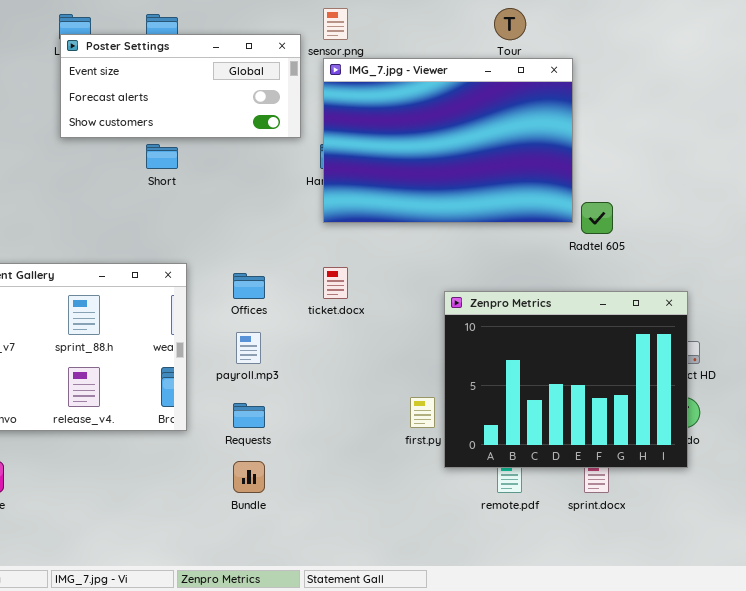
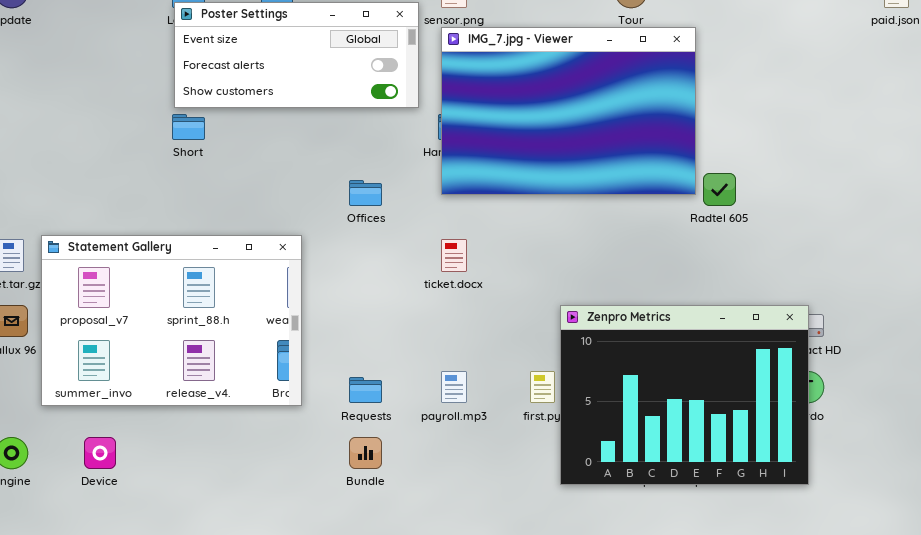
Short: [146,144,178,169] -> [172,114,205,140], moved
Offices: [233,273,265,299] -> [349,180,382,206], moved
Zenpro Metrics: [444,291,688,468] -> [560,305,809,485], moved
payroll.mp3: [236,332,261,364] -> [441,371,467,403], moved

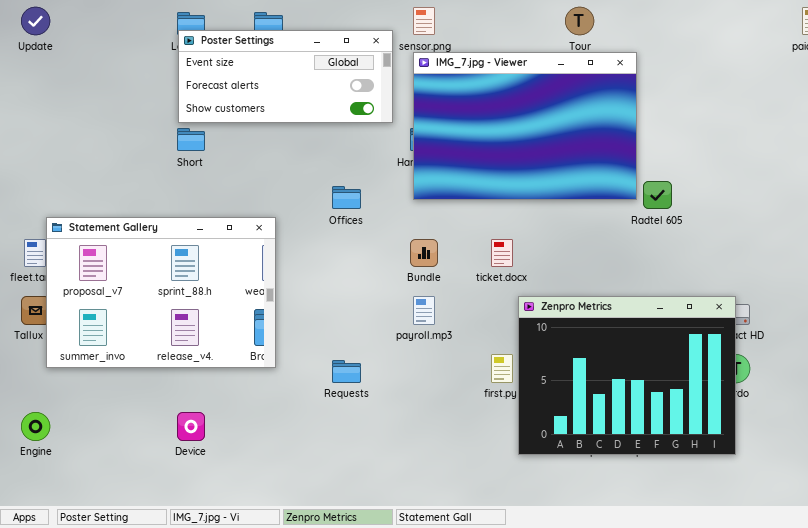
Statement Gallery: [41,235,302,406] -> [46,217,276,368], moved
ticket.docx: [441,239,467,272] -> [491,239,513,267], moved
payroll.mp3: [441,371,467,403] -> [413,296,435,325], moved
Device: [84,437,116,469] -> [177,412,205,441], moved
Bundle: [349,437,382,469] -> [410,239,438,267], moved

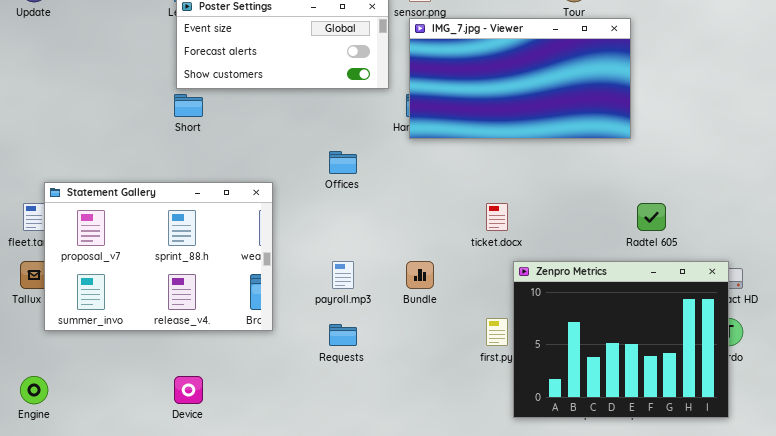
IMG_7.jpg - Viewer: [413,52,637,200] -> [409,18,631,139], resized
Radtel 605: [643,181,672,209] -> [637,203,666,231], moved
Bundle: [410,239,438,267] -> [406,261,434,289], moved
payroll.mp3: [413,296,435,325] -> [332,261,354,289], moved

